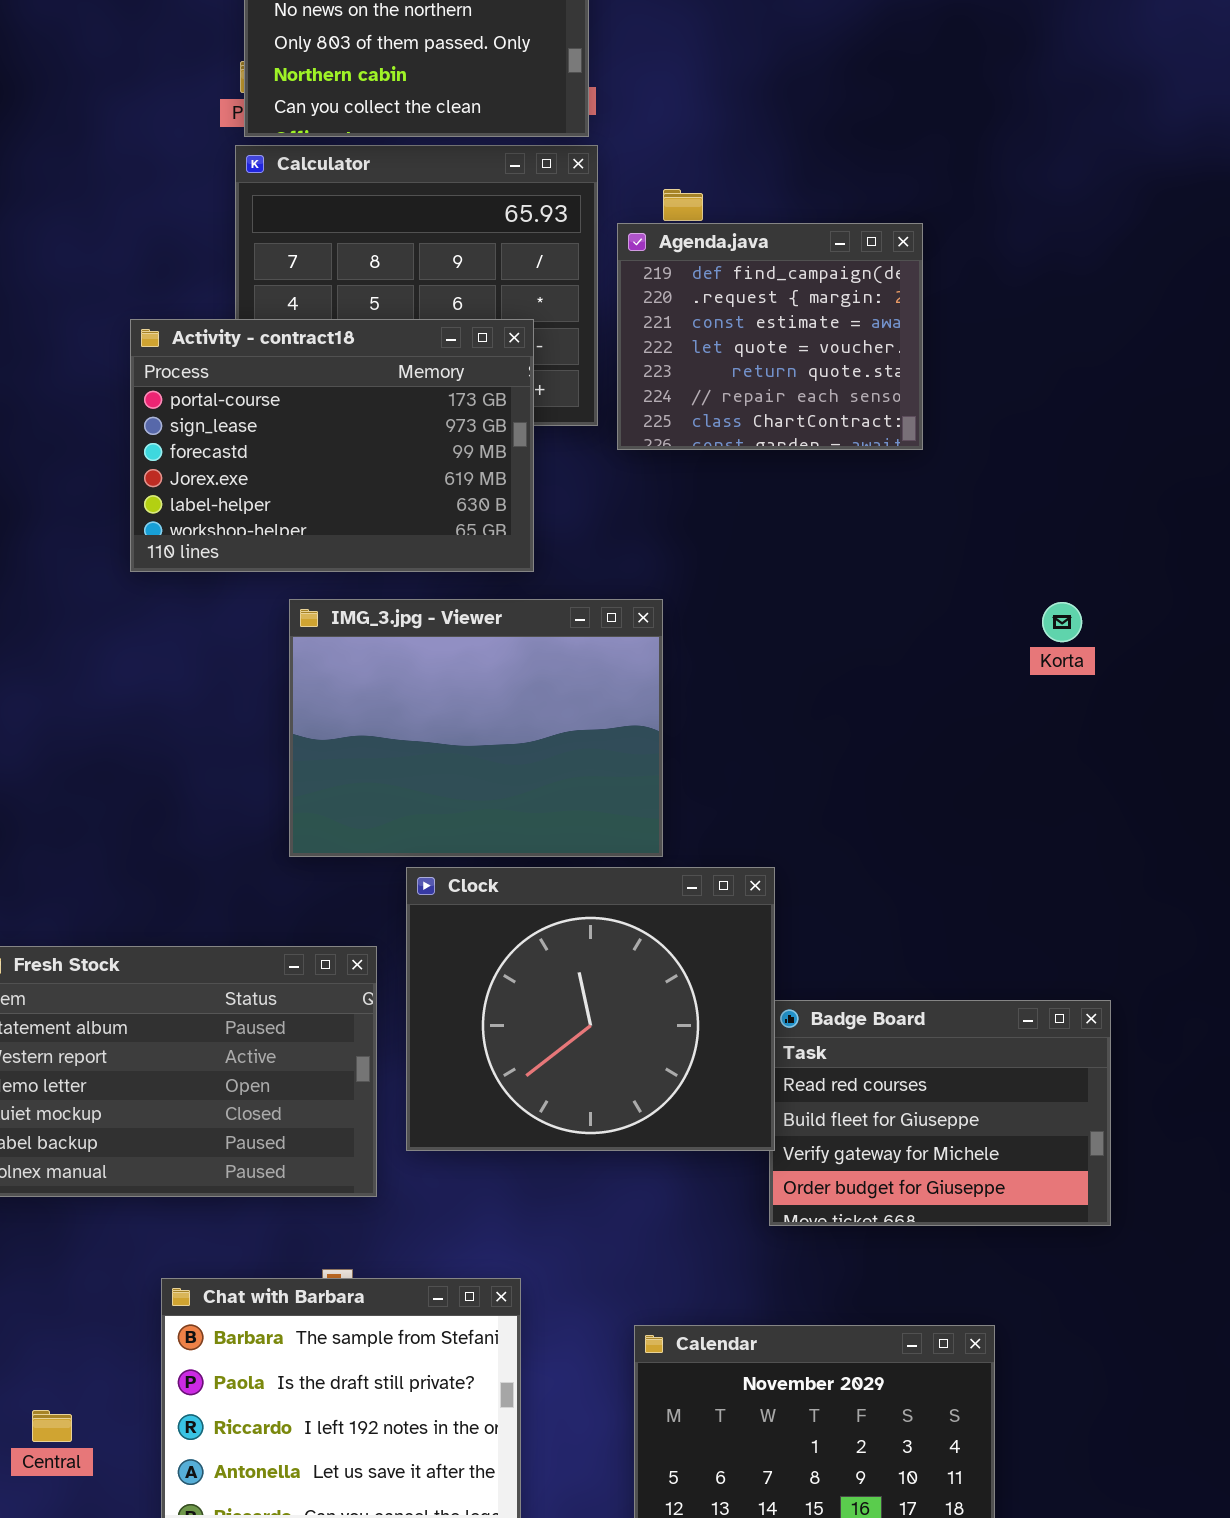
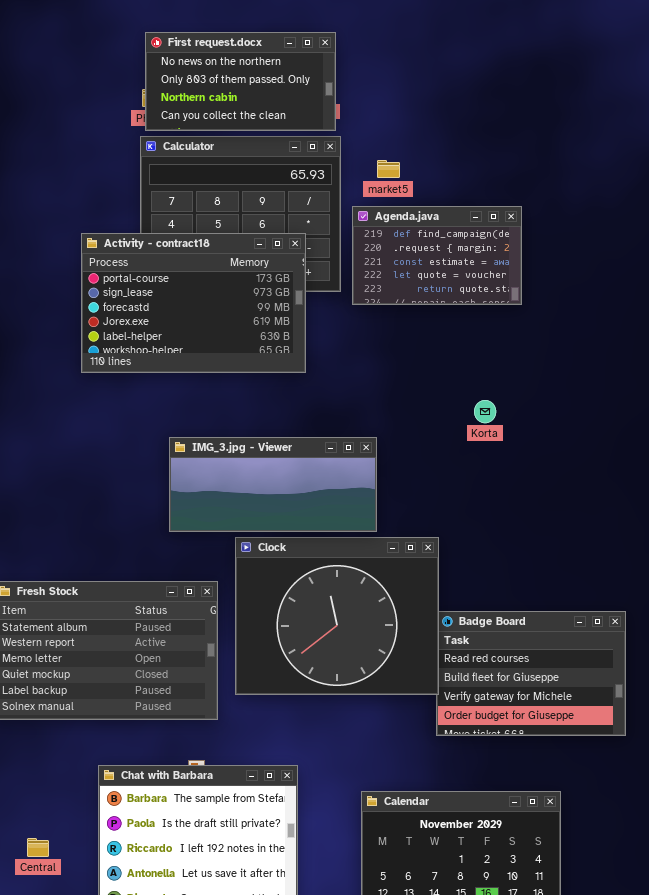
Agenda.java: [617,223,923,450] -> [352,206,522,305], resized
IMG_3.jpg - Viewer: [289,599,663,857] -> [169,437,377,532], resized
Korta: [1042,602,1082,642] -> [474,400,496,423], moved

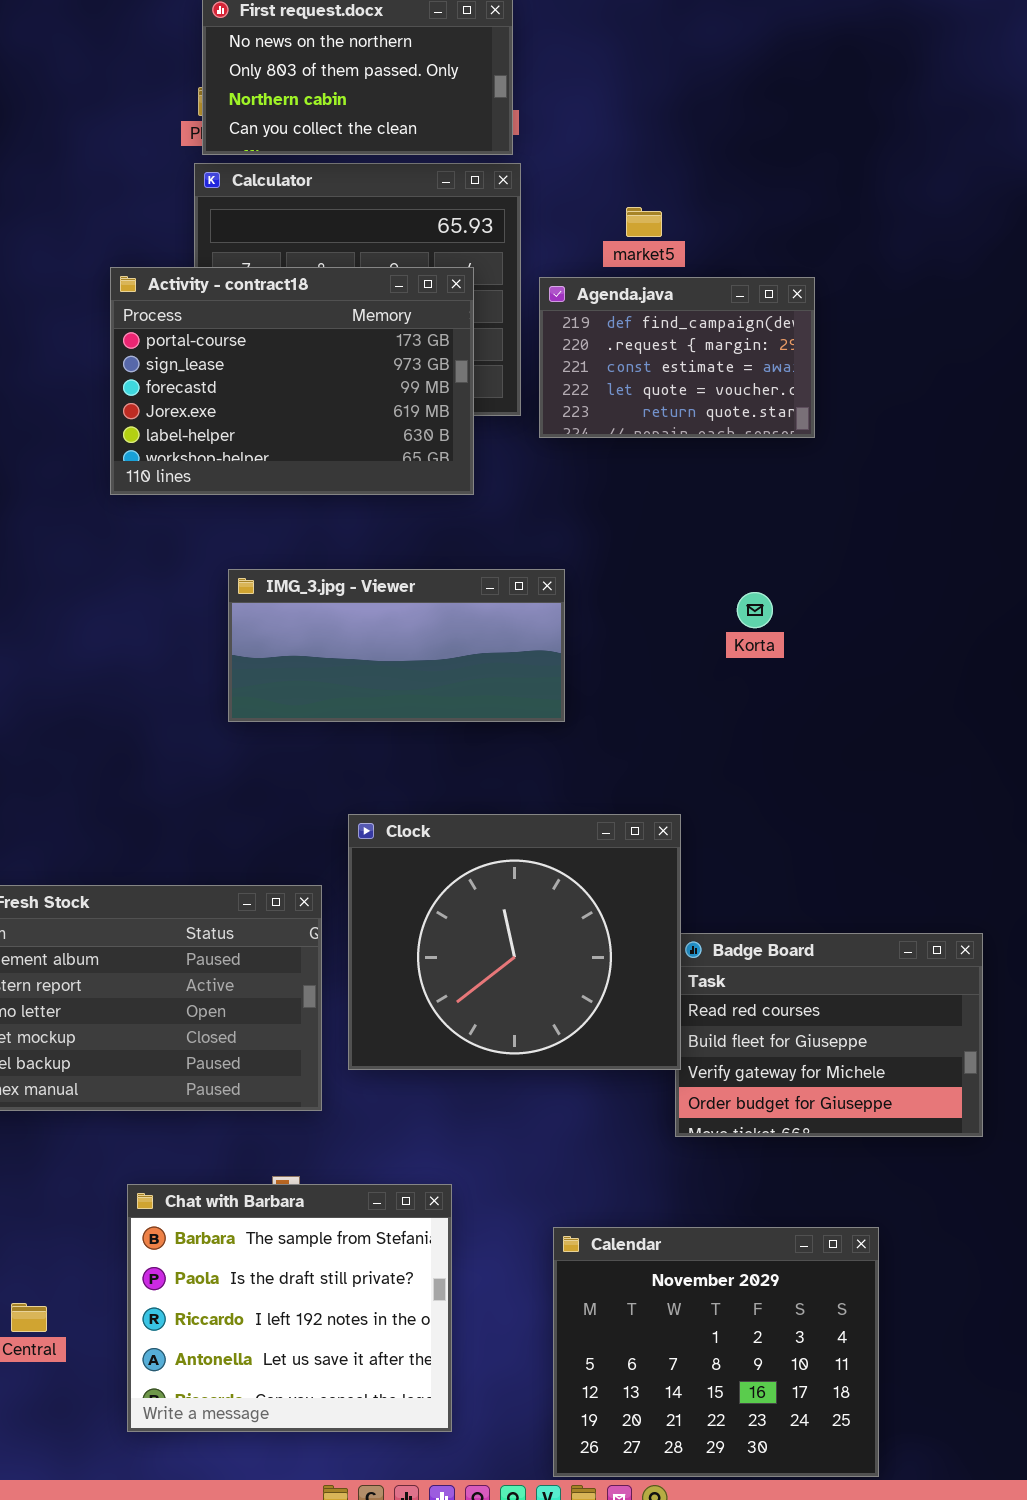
market5: [377,160,400,178] -> [626,207,662,237], moved
Activity - contract18: [81,233,306,373] -> [110,267,474,495], moved
IMG_3.jpg - Viewer: [169,437,377,532] -> [228,569,565,722], moved

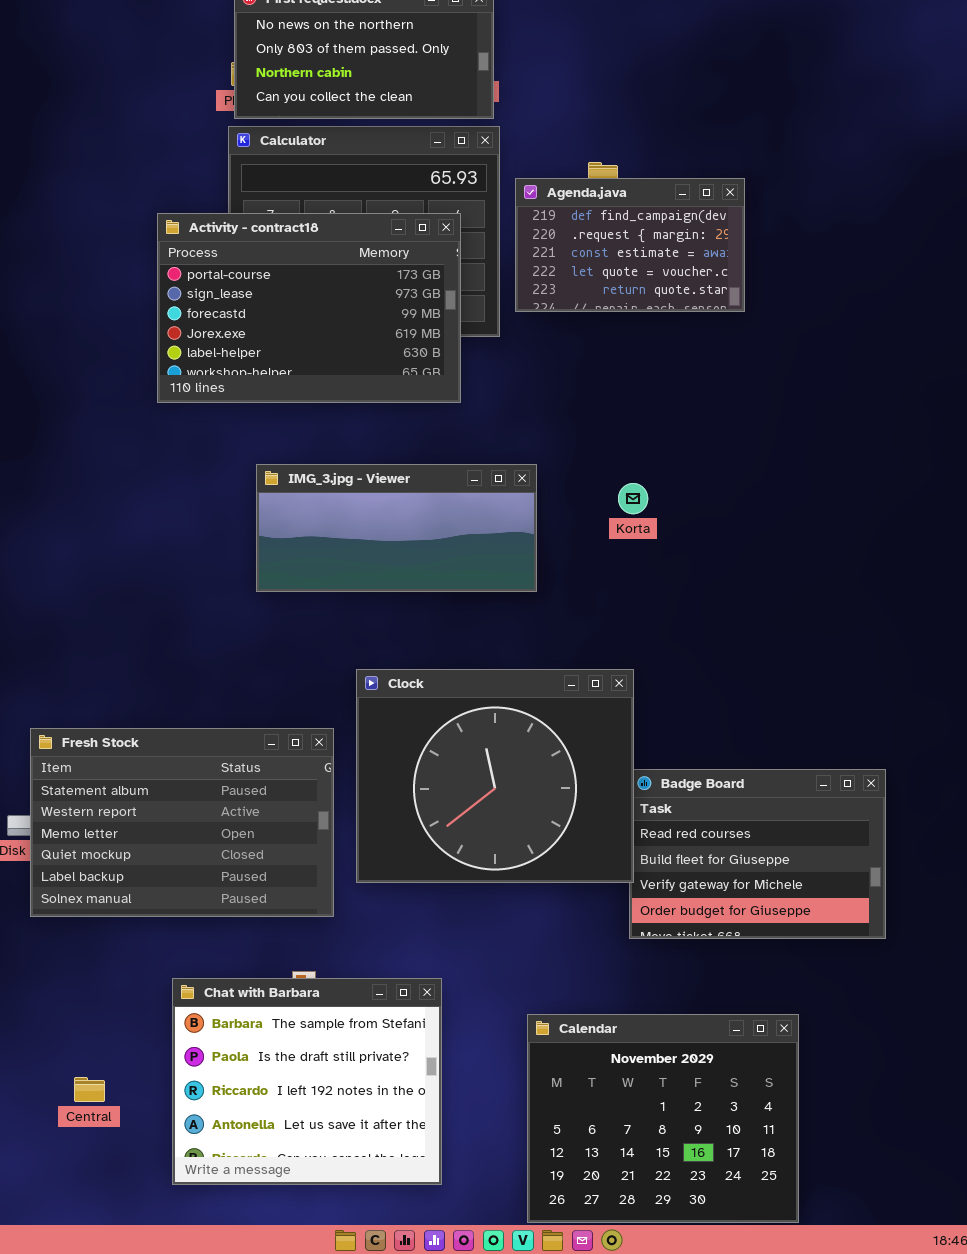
Agenda.java: [539,277,815,438] -> [515,178,745,312], moved
Korta: [737,592,773,628] -> [618,483,648,514], moved

